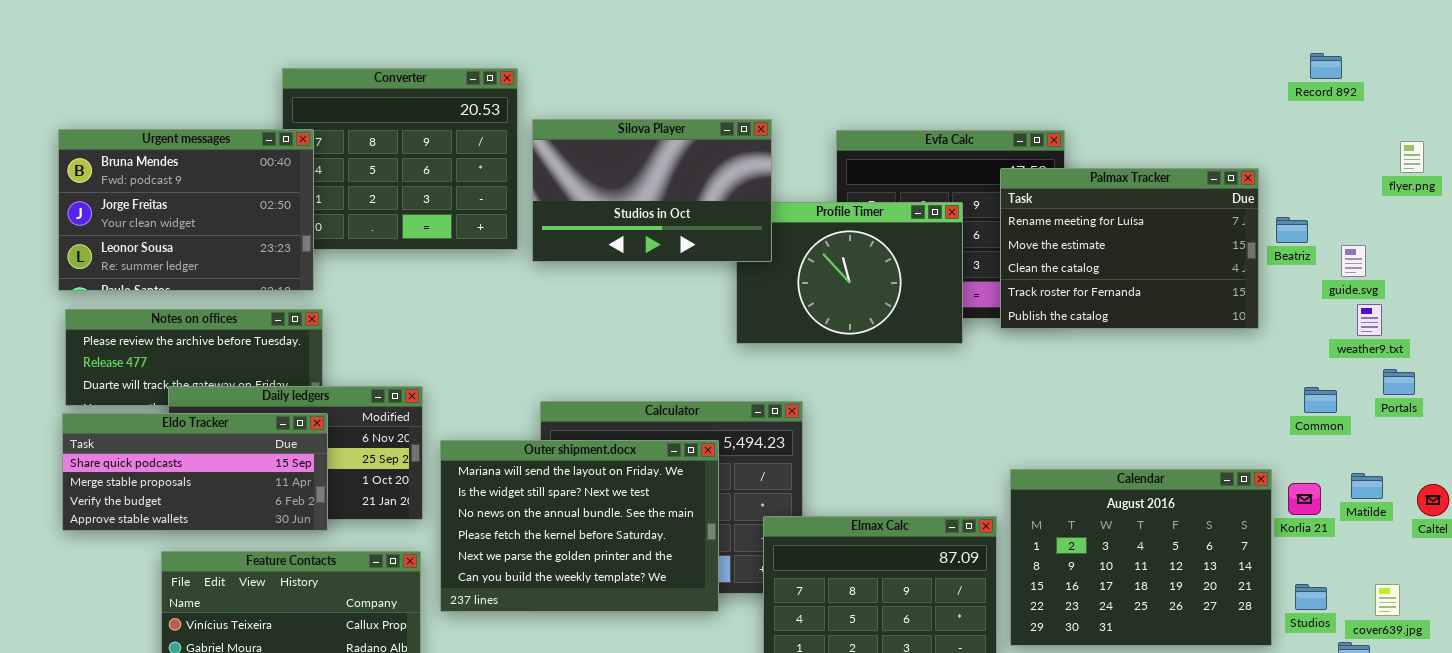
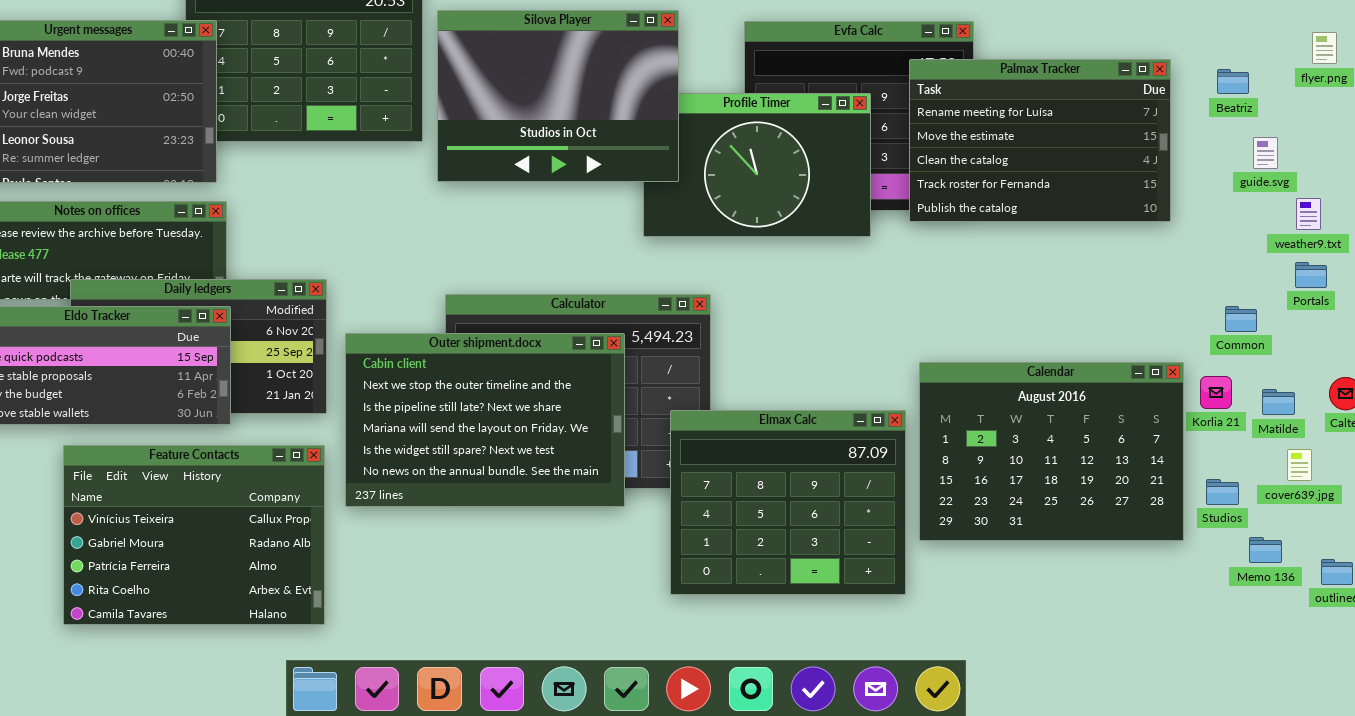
Silova Player: [532,119,772,262] -> [437,10,679,182], resized
Beatriz: [1276,217,1308,243] -> [1217,69,1249,94], moved
weather9.txt: [1357,304,1382,336] -> [1296,198,1321,230], moved
Common: [1304,387,1337,413] -> [1225,306,1257,332], moved
Outer shipment.docx: [440,440,719,612] -> [345,333,625,507], scrolled up 3 rows
Matilde: [1351,473,1383,499] -> [1262,389,1295,415], moved
cover639.jpg: [1375,584,1400,616] -> [1287,449,1312,481], moved

